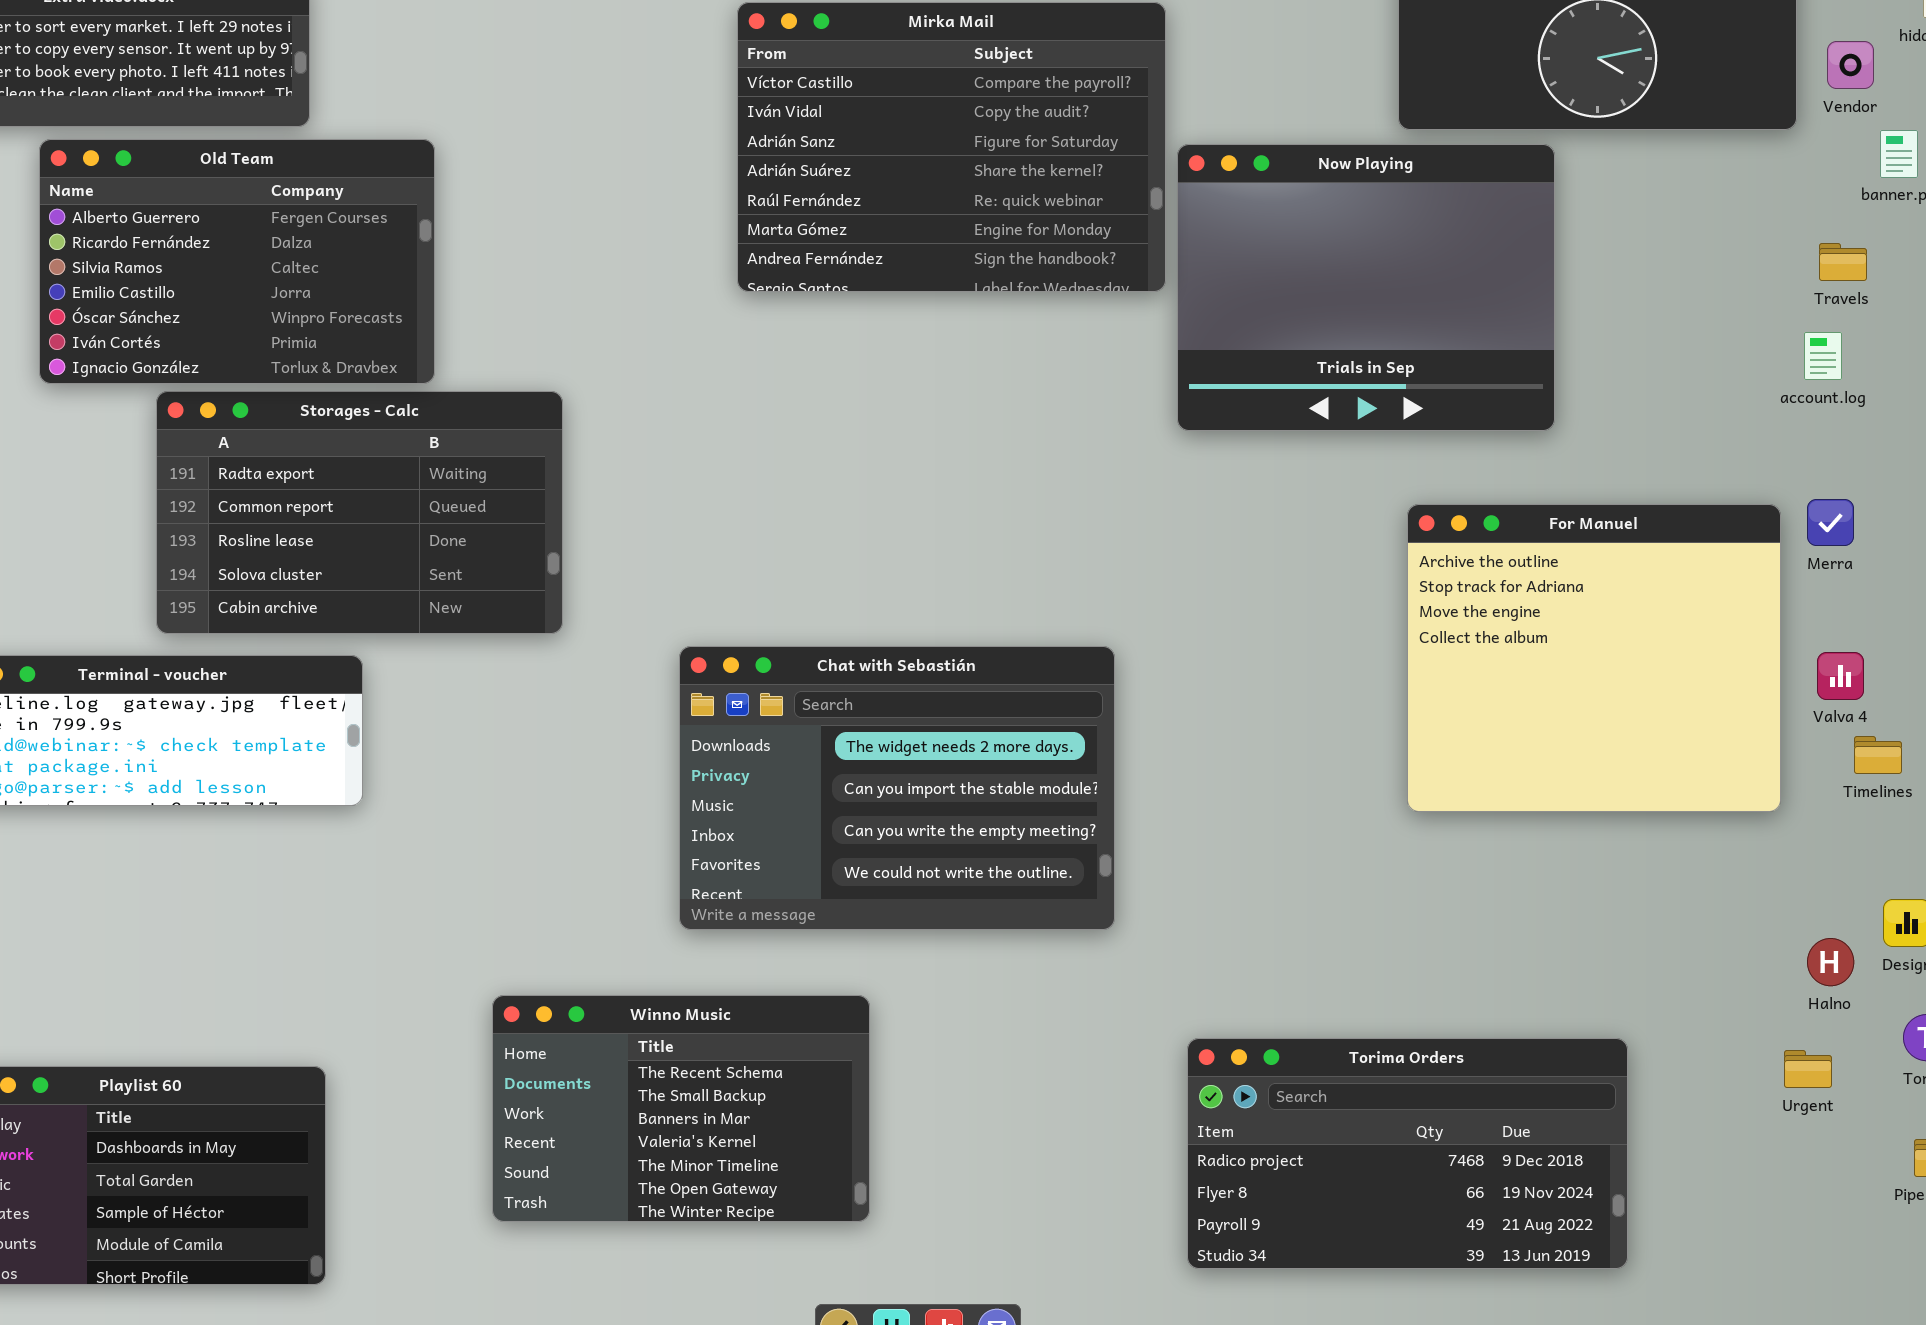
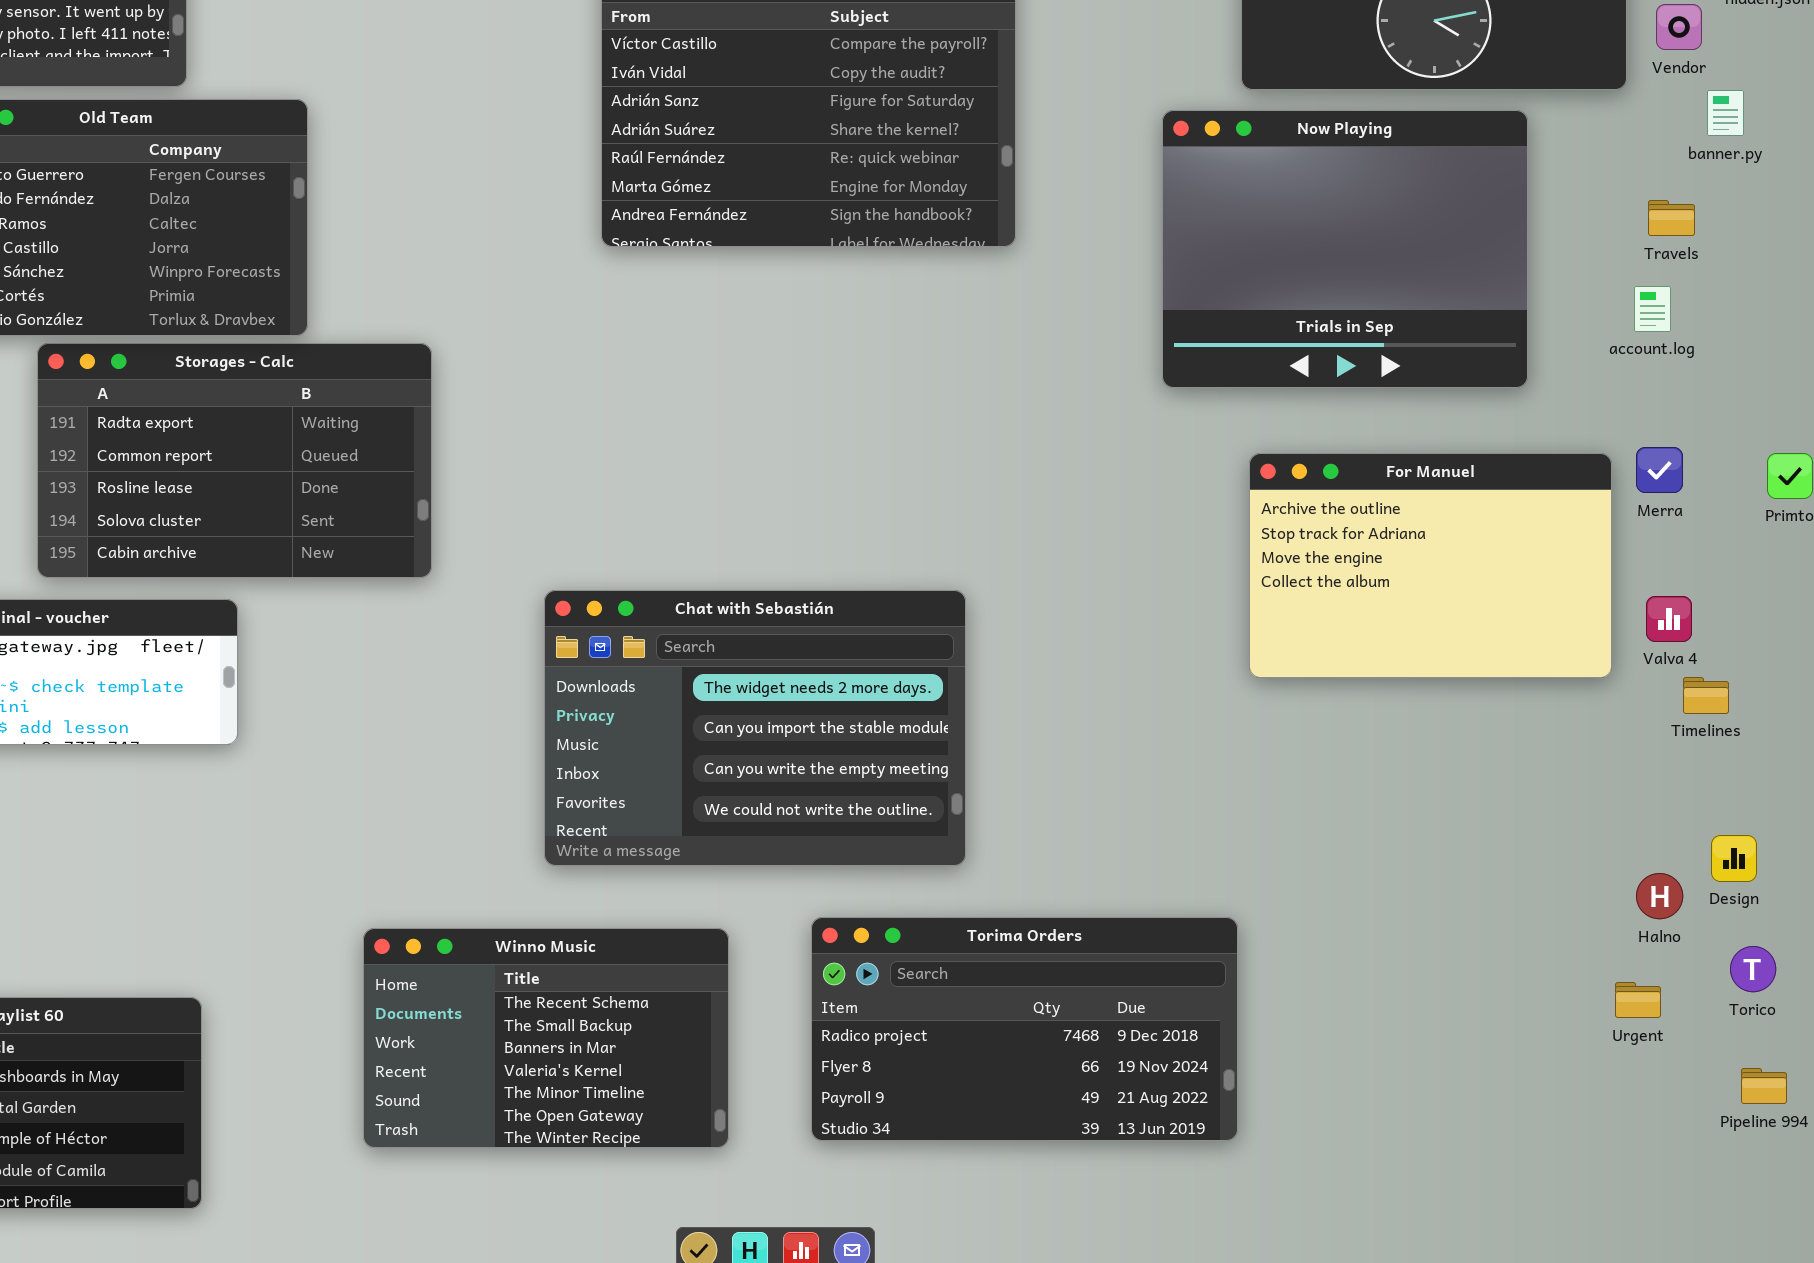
Now Playing: [1177,144,1555,431] -> [1162,110,1528,388], moved
For Manuel: [1407,504,1781,812] -> [1249,453,1612,678], resized
Torima Orders: [1187,1038,1628,1269] -> [811,917,1238,1141], moved

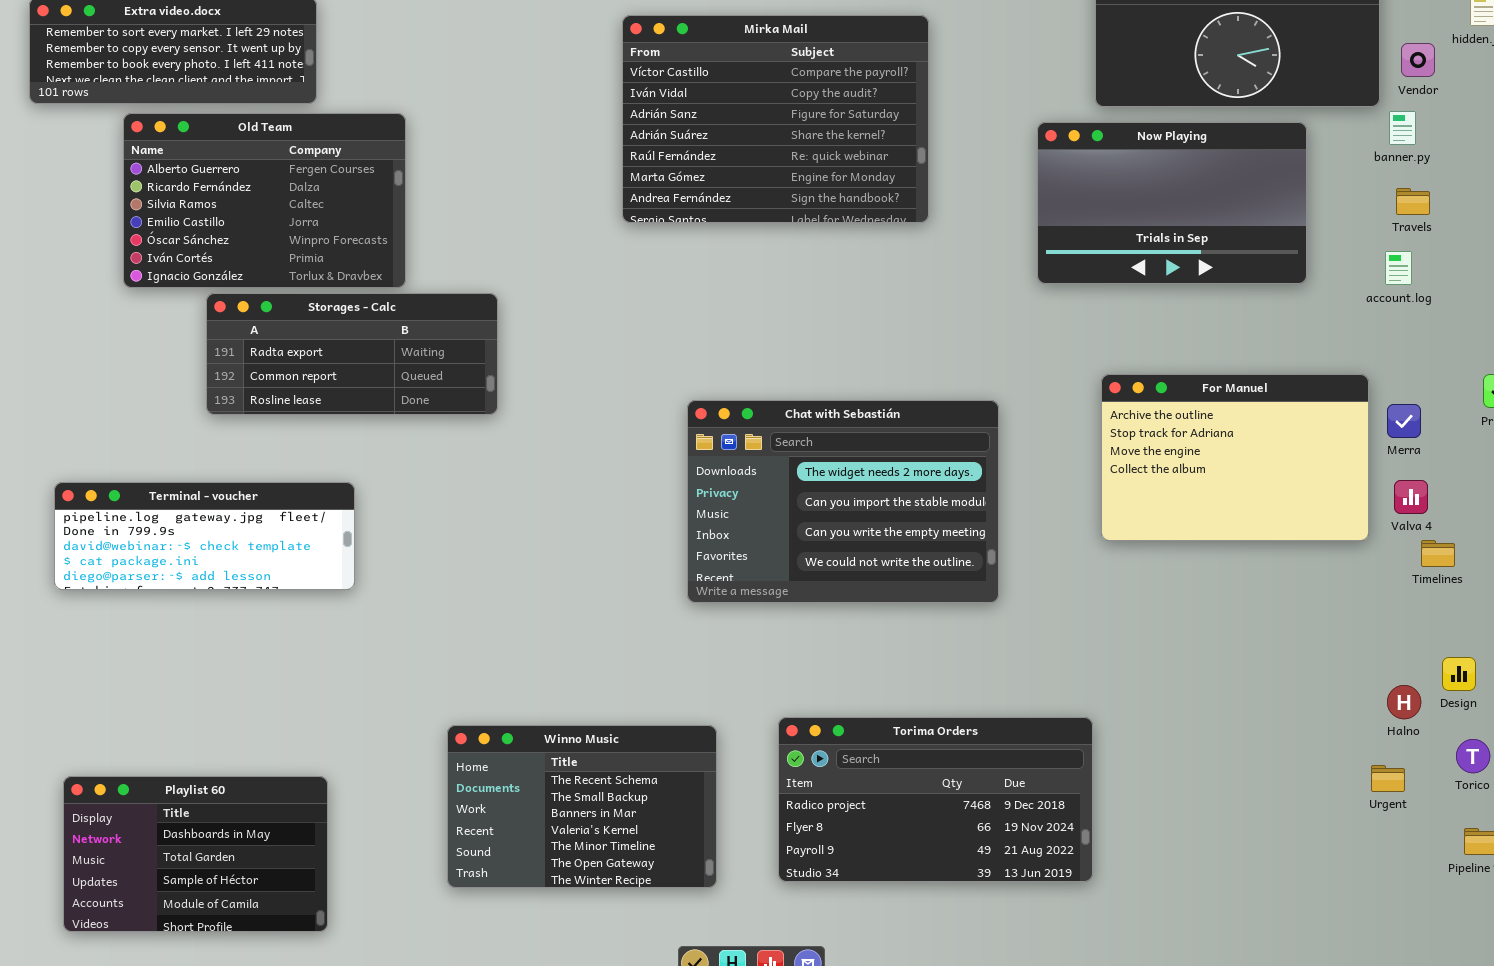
banner.py: [1707,90,1744,136] -> [1389,111,1416,145], moved
Now Playing: [1162,110,1528,388] -> [1037,122,1307,284], resized
Storages - Calc: [37,343,432,578] -> [206,293,498,415], resized
Merra: [1636,447,1683,493] -> [1387,404,1421,438], moved
Chat with Sebastián: [544,590,966,866] -> [687,400,999,603], moved

